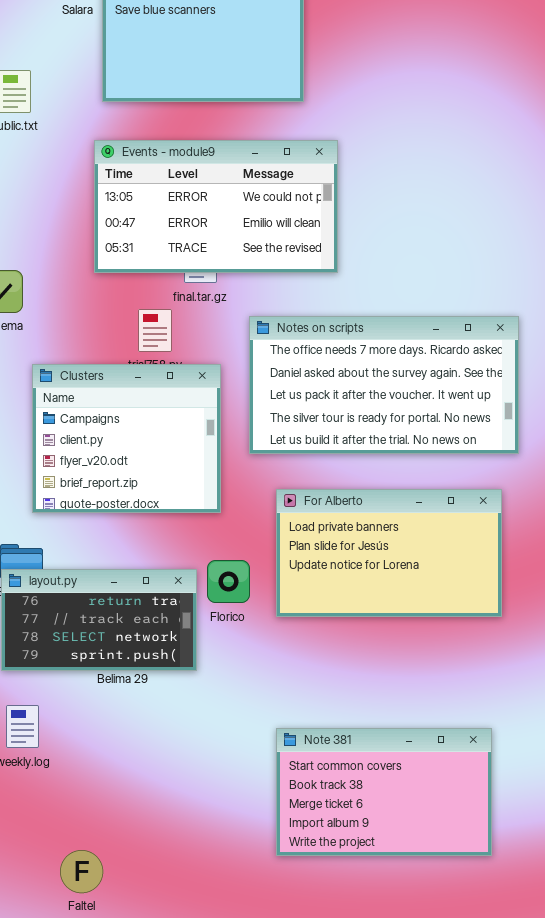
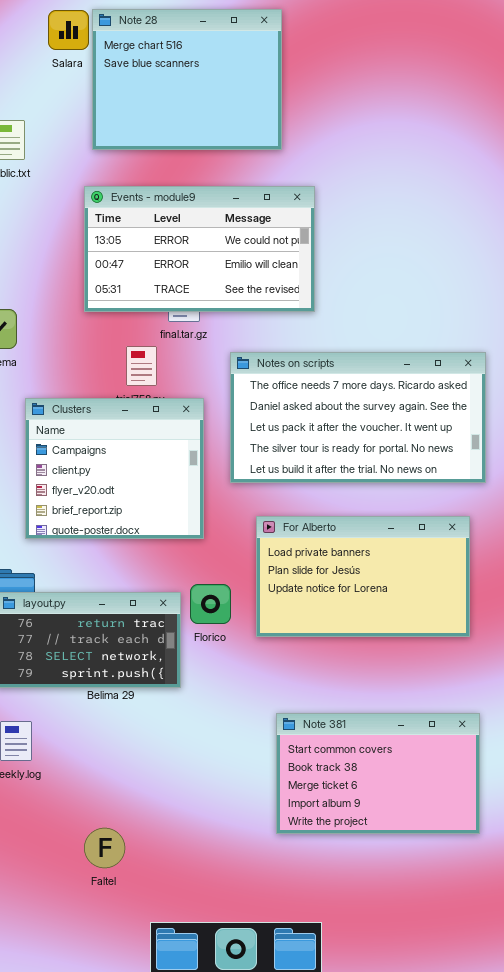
Note 381: [276,728,492,856] -> [276,713,480,834], moved
Faltel: [60,850,103,893] -> [84,828,125,868], moved

